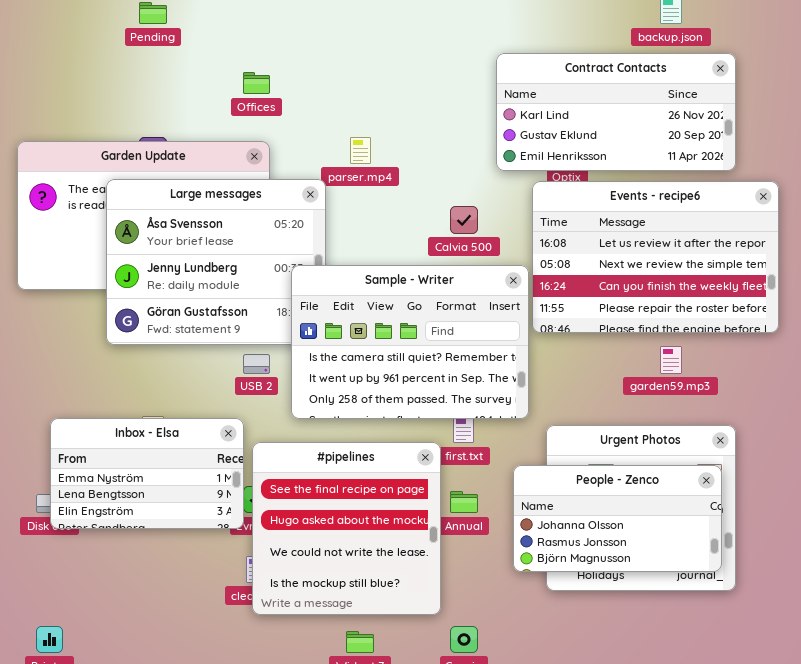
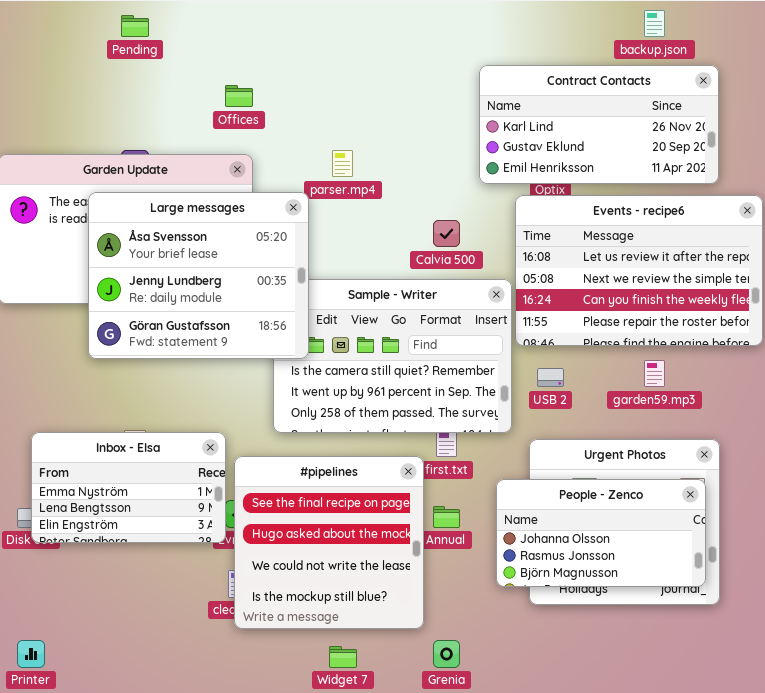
Large messages: [106,179,326,345] -> [88,192,309,359], raised
USB 2: [243,354,270,374] -> [537,368,564,387], moved

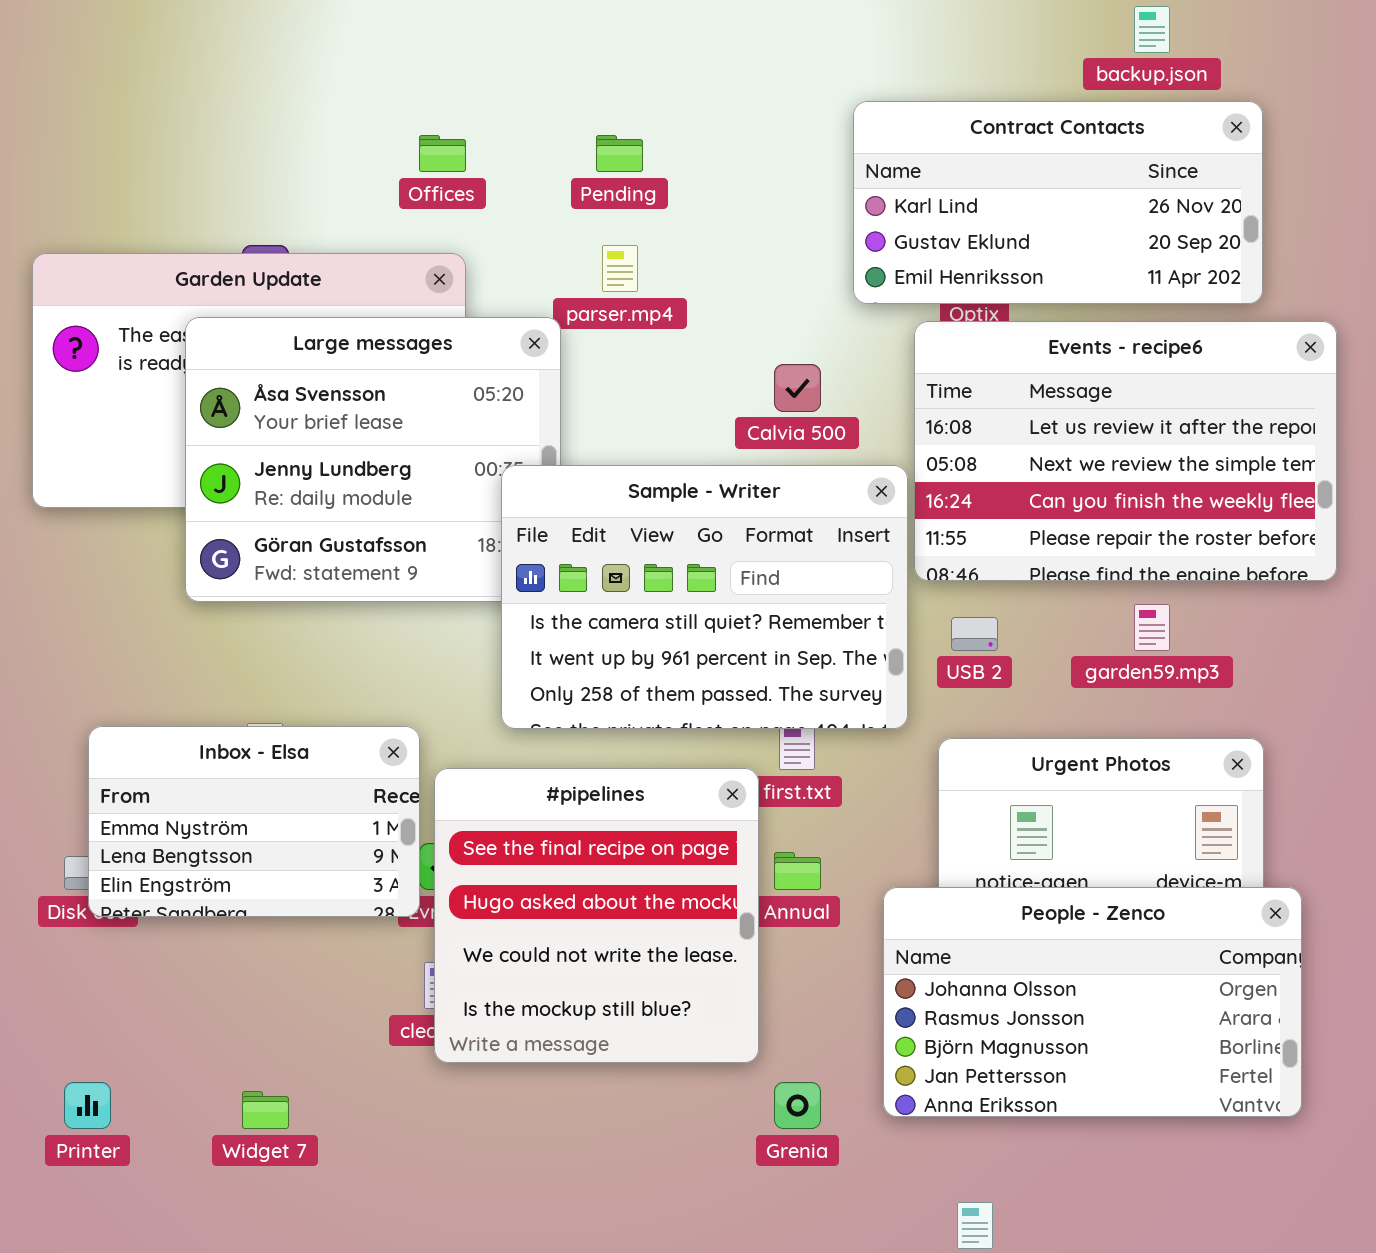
Pending: [121,15,149,37] -> [596,135,643,172], moved
Sample - Writer: [273,279,512,433] -> [501,465,908,729], raised
People - Zenco: [496,479,706,587] -> [883,887,1302,1117], moved, resized
Widget 7: [329,646,357,668] -> [242,1091,289,1129], moved

